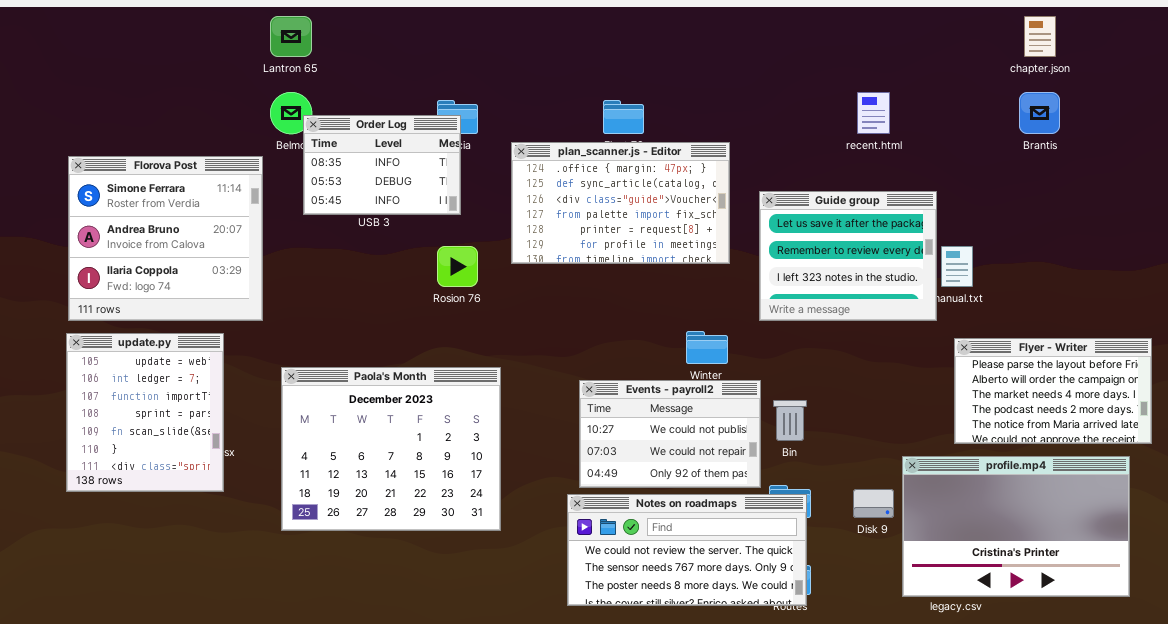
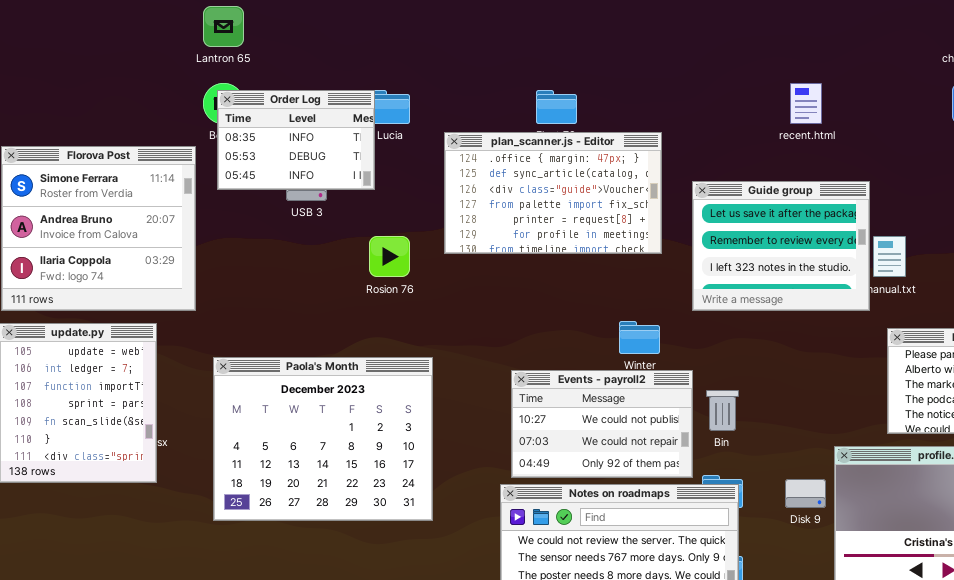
Order Log: [303,115,461,215] -> [217,90,375,190], moved

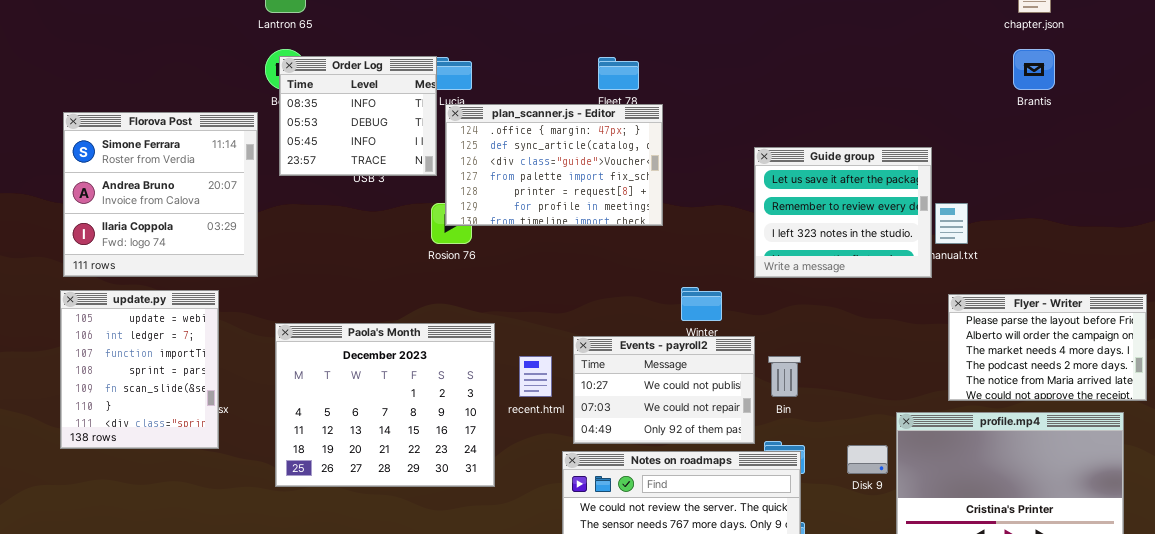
recent.html: [790,83,822,124] -> [519,356,552,397], moved
Order Log: [217,90,375,190] -> [279,56,437,176], resized
plan_scanner.js - Editor: [444,132,662,254] -> [445,104,663,226], moved

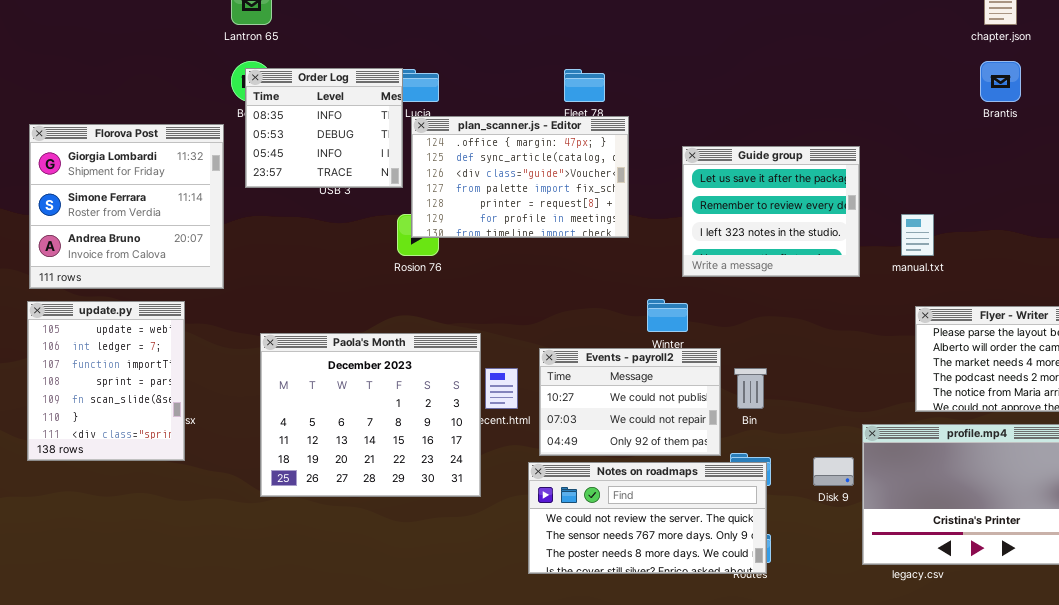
Florova Post: [63,112,258,277] -> [29,124,224,289], scrolled up 1 row
Guide group: [754,147,932,278] -> [682,146,860,277], moved
Paola's Month: [275,323,495,487] -> [260,333,481,497], moved

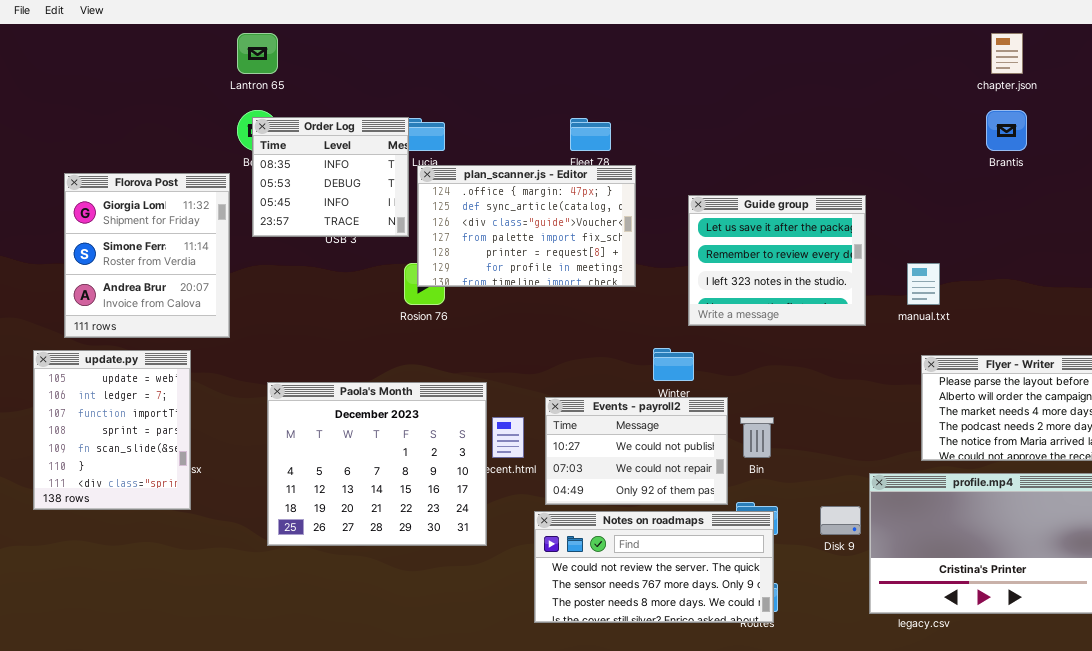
Florova Post: [29,124,224,289] -> [64,173,230,338], resized

